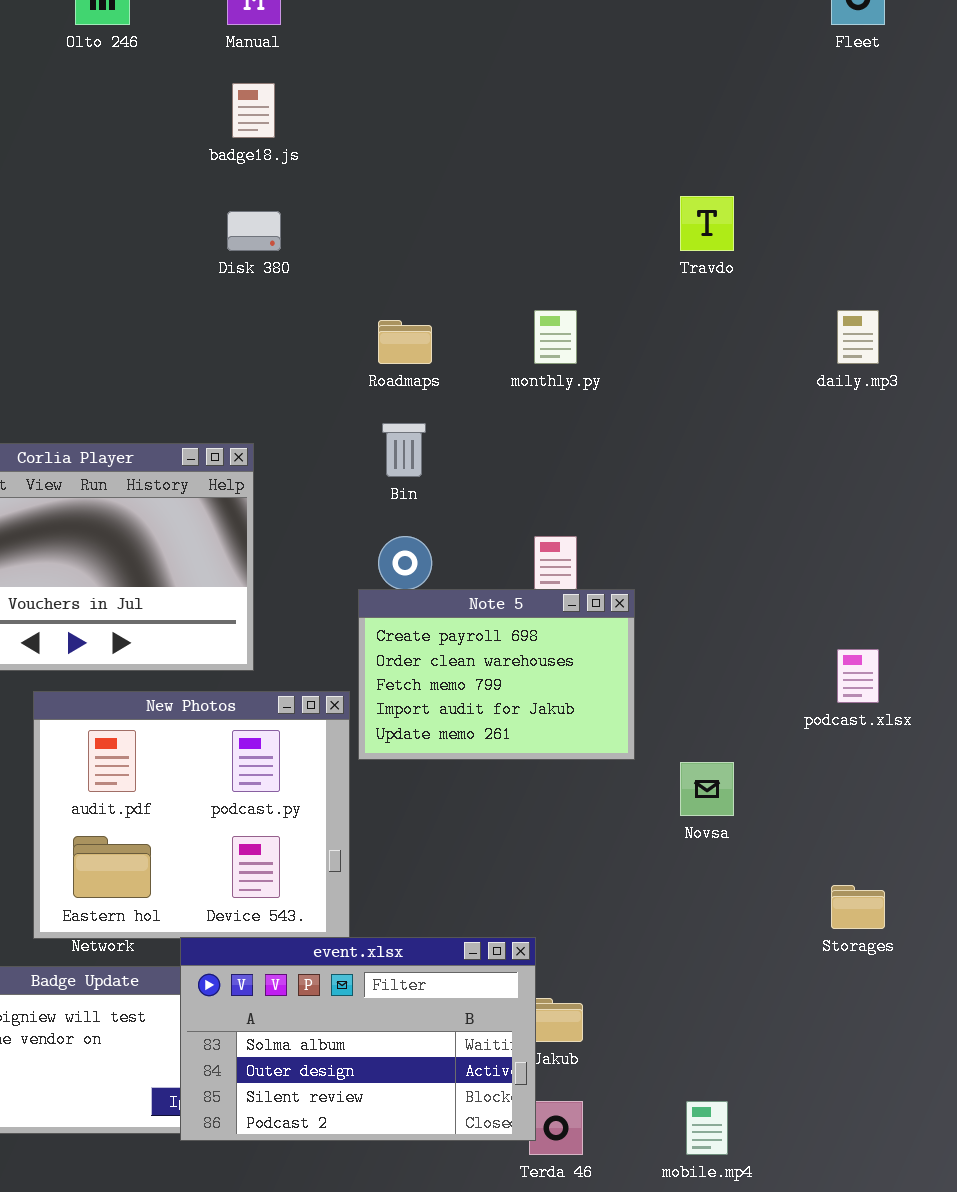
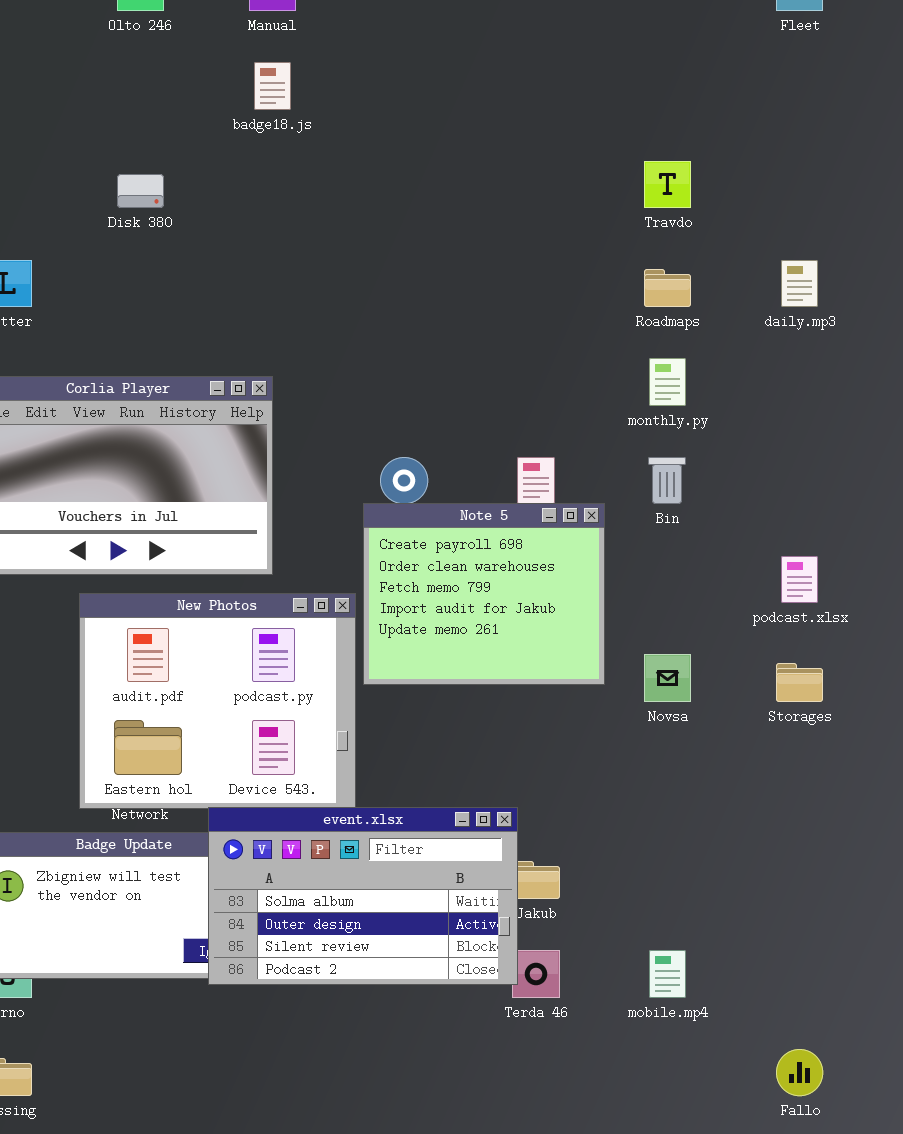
Disk 380: [227,211,281,251] -> [117,174,164,208], moved
monthly.py: [534,310,577,364] -> [649,358,686,406], moved
Roadmaps: [378,320,432,364] -> [644,269,691,307], moved
Bin: [382,423,426,477] -> [648,457,686,504], moved
Note 5: [358,589,635,760] -> [363,503,605,685], resized
Storages: [831,885,885,929] -> [776,663,823,702], moved

